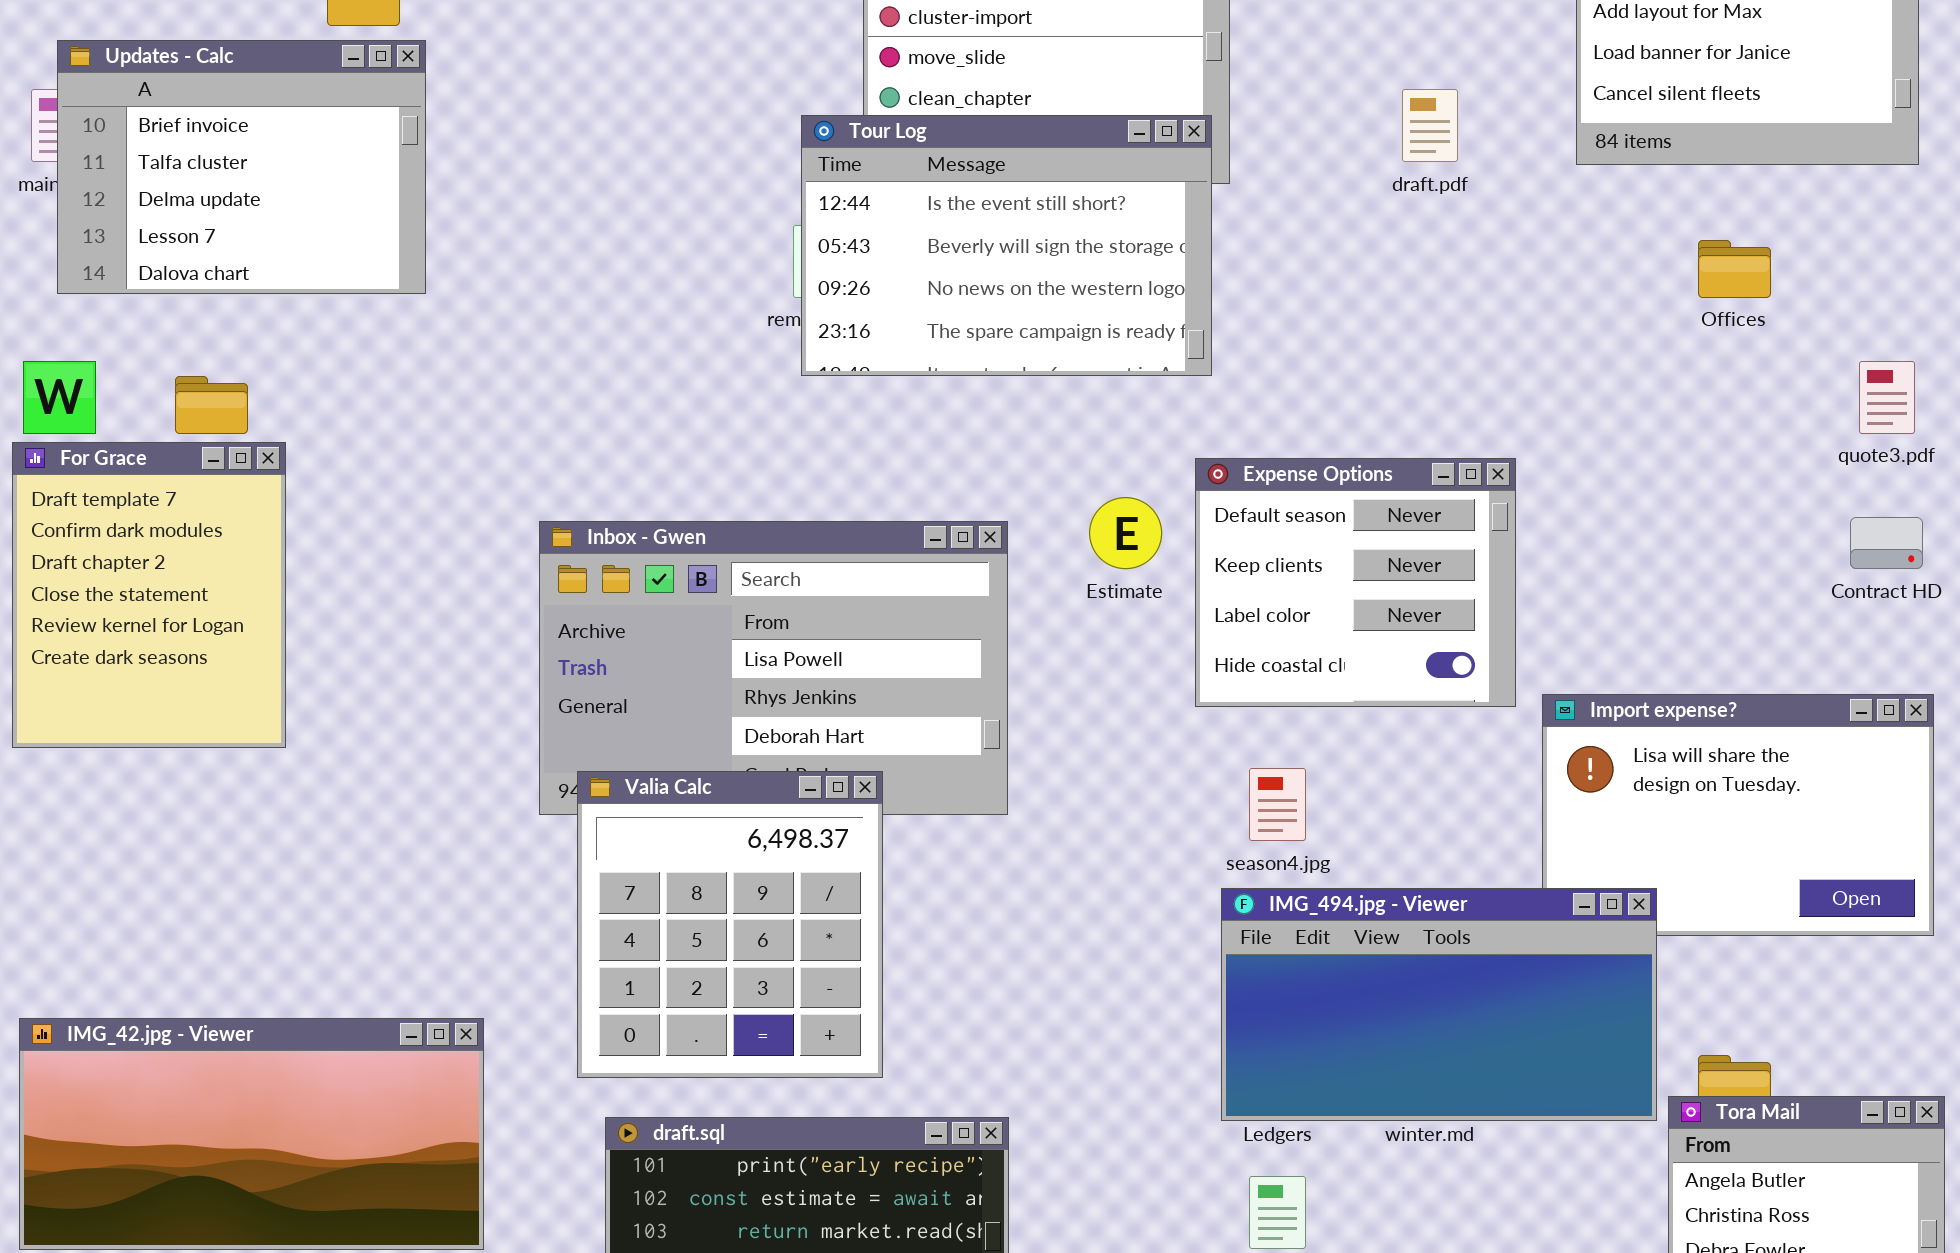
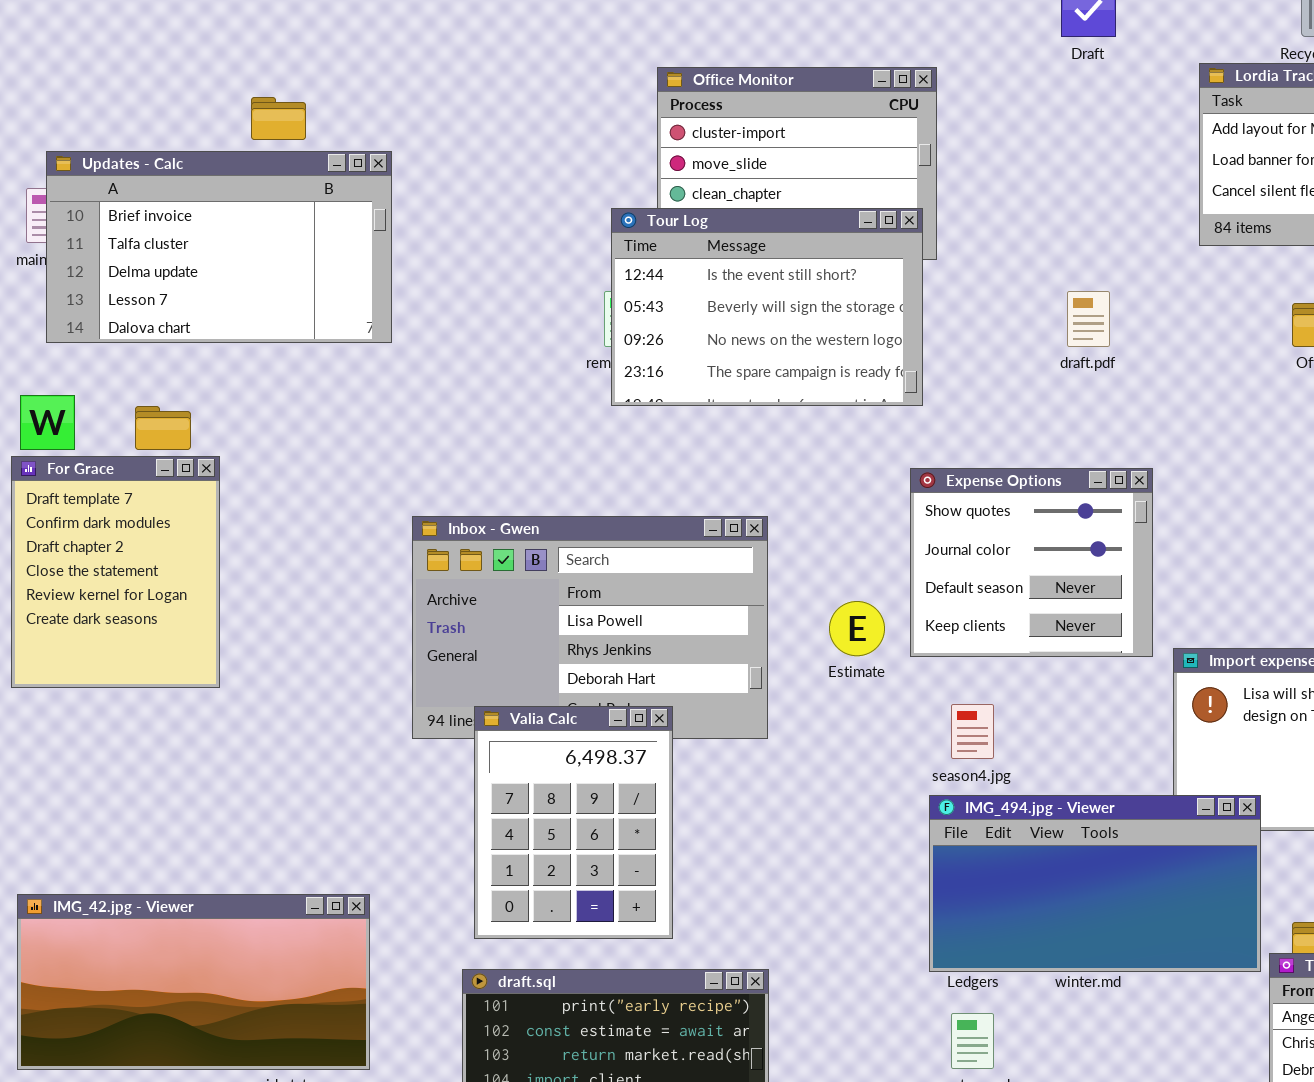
Updates - Calc: [57,40,426,294] -> [46,151,392,343], resized
draft.pdf: [1402,89,1458,162] -> [1067,291,1110,347], moved
Expense Options: [1195,458,1516,707] -> [910,468,1153,657], scrolled up 2 rows
Estimate: [1089,497,1162,569] -> [829,601,885,656], moved
Valia Calc: [577,771,883,1078] -> [474,706,673,939], resized

